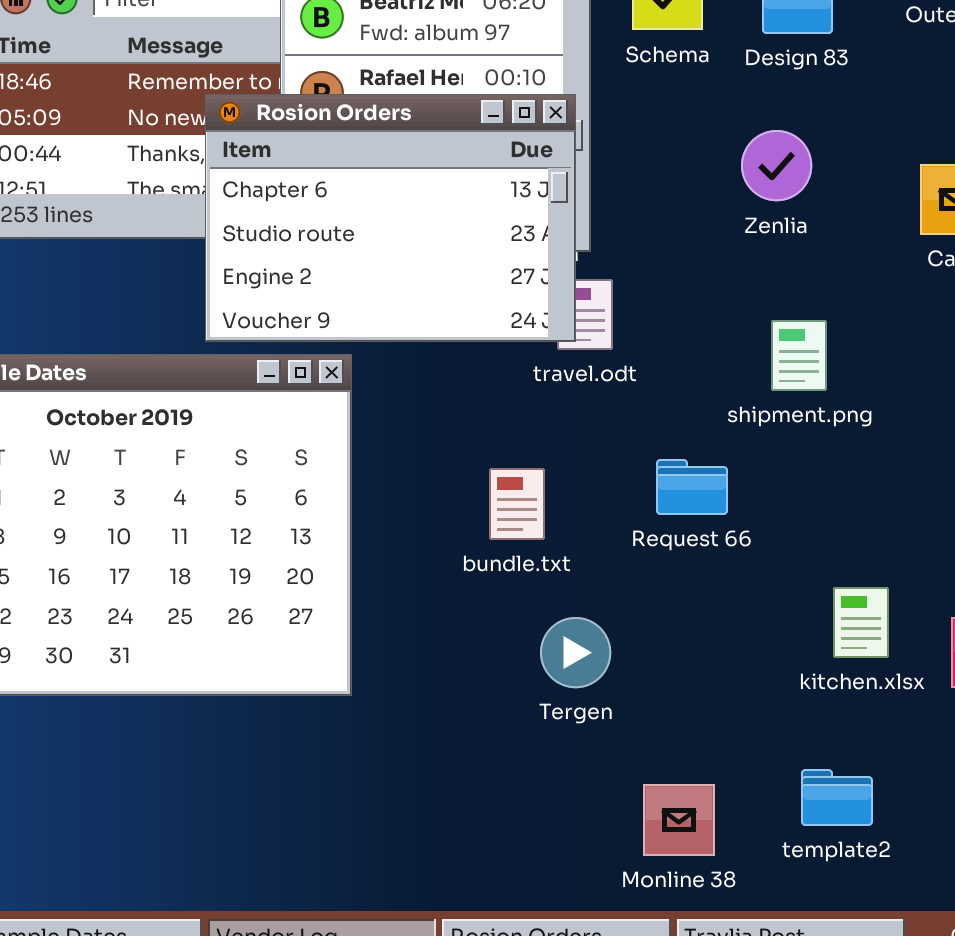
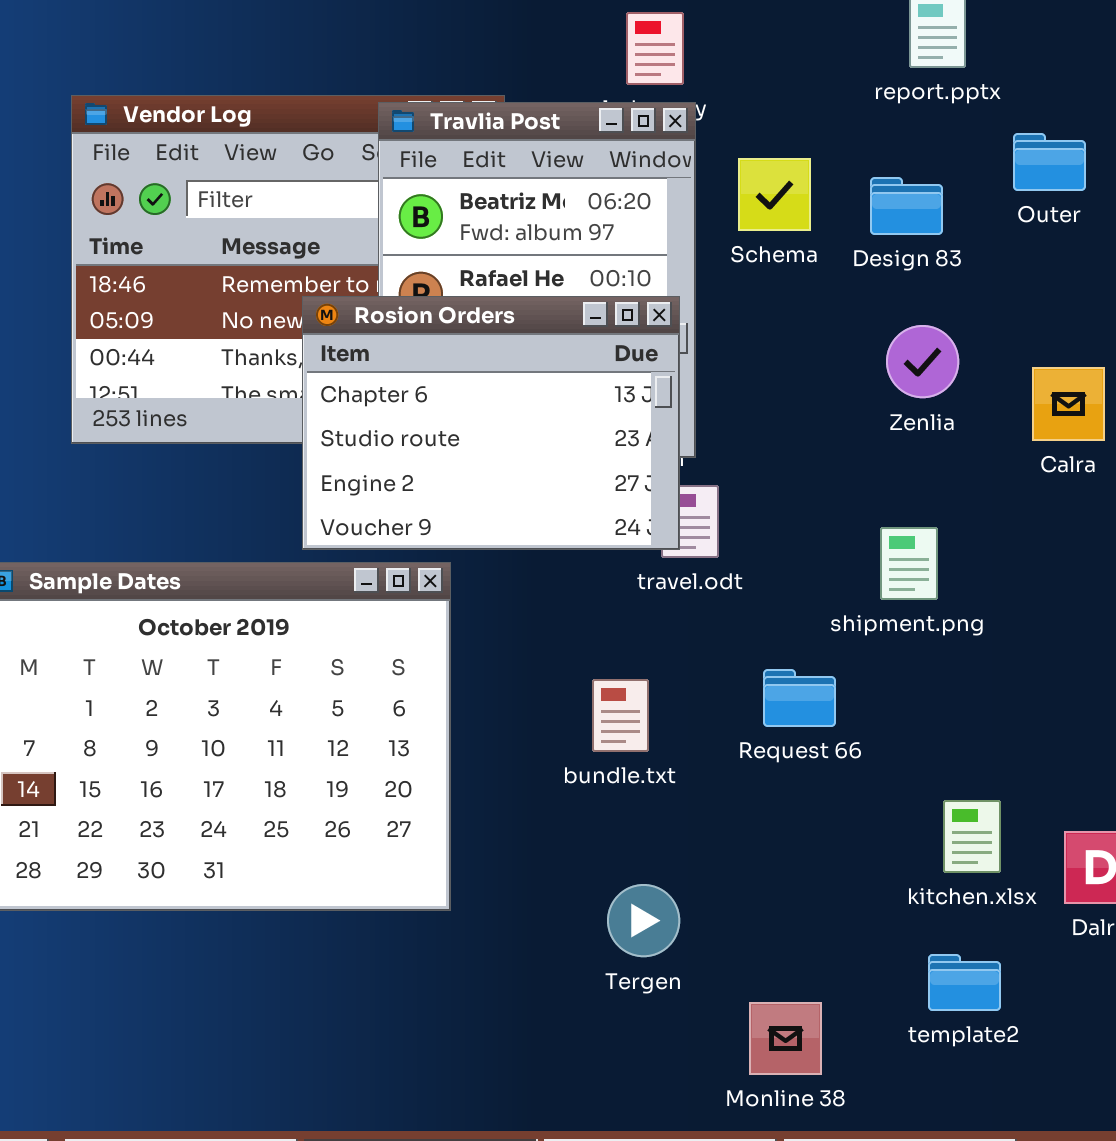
Zenlia: [741,130,812,201] -> [886,325,959,398], moved
Tergen: [540,617,611,688] -> [607,884,680,957], moved
template2: [801,769,873,826] -> [928,954,1001,1011], moved

